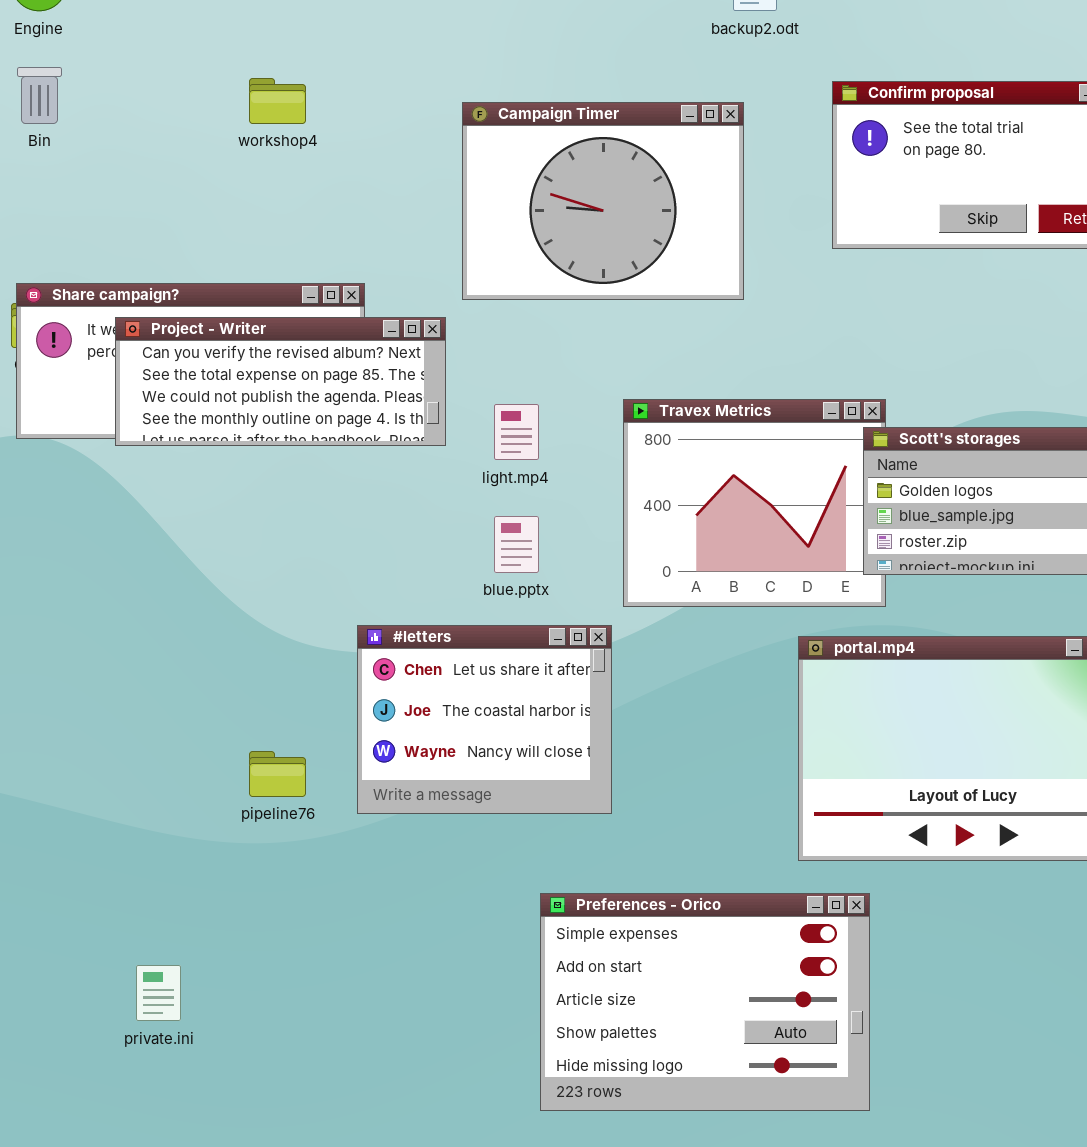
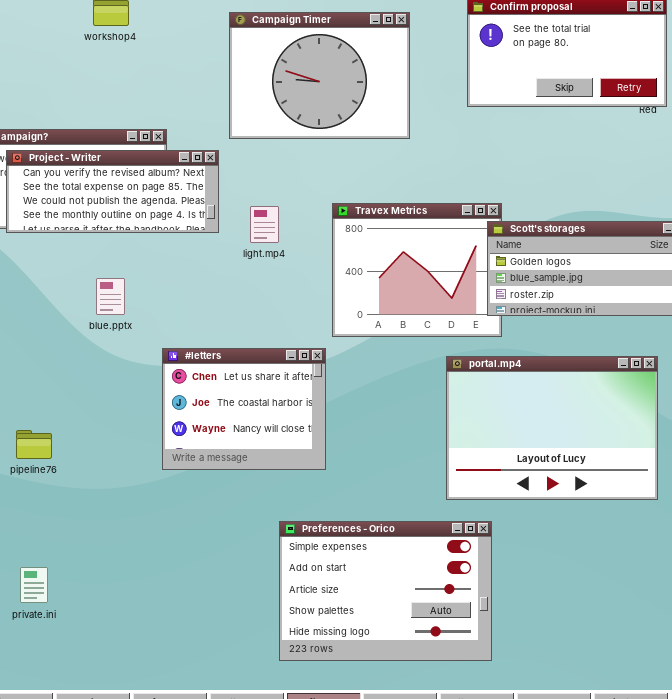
blue.pptx: [494,516,539,573] -> [96,278,125,315], moved
pipeline76: [249,751,306,797] -> [16,430,52,459], moved

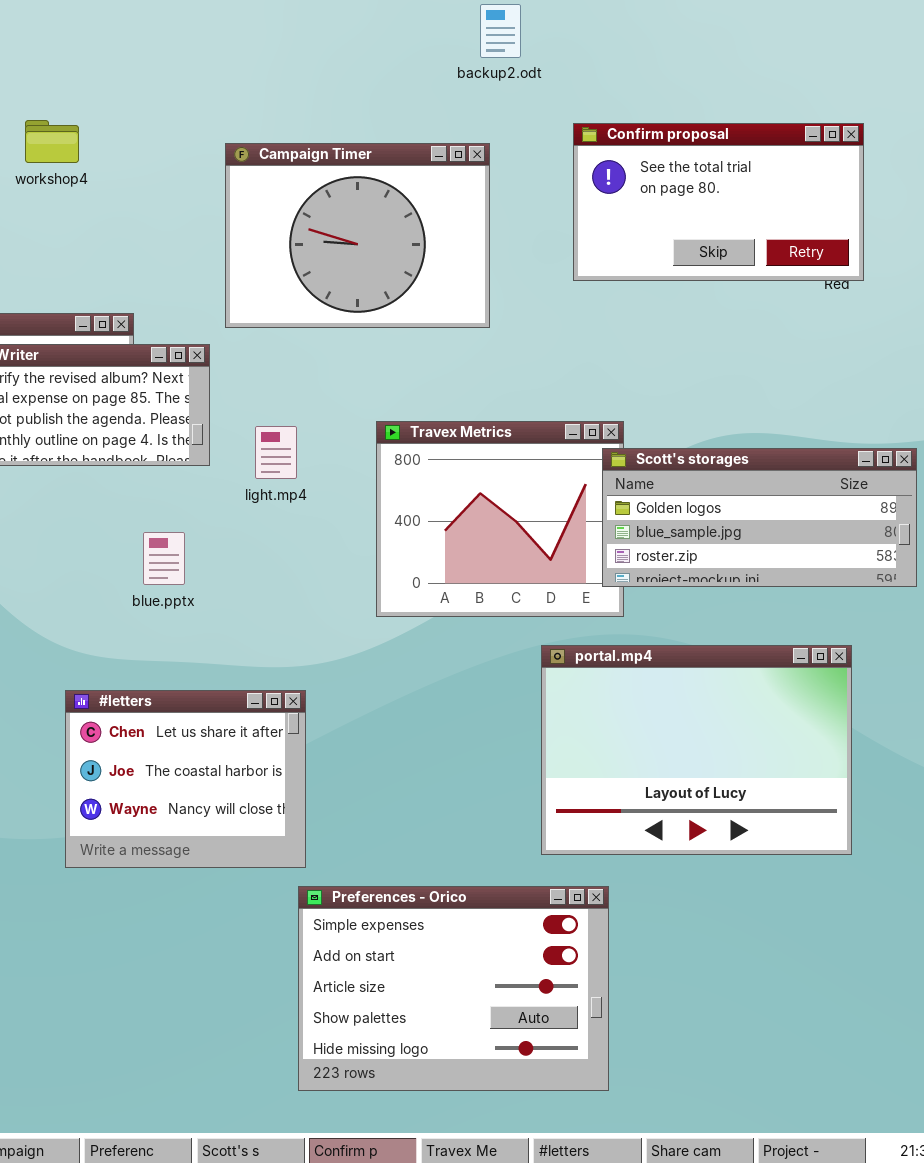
blue.pptx: [96,278,125,315] -> [143,532,185,585], moved
#letters: [162,348,326,470] -> [65,690,306,868], moved

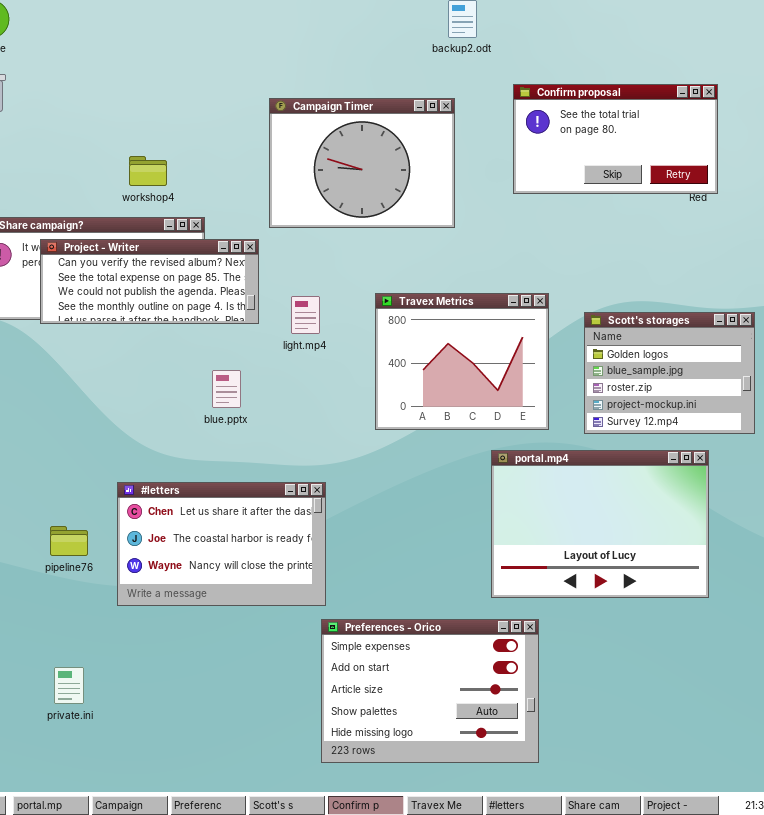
workshop4: [25,120,79,163] -> [129,156,167,186], moved
Scott's storages: [602,448,917,587] -> [584,312,755,434], resized
#letters: [65,690,306,868] -> [117,482,326,606], resized

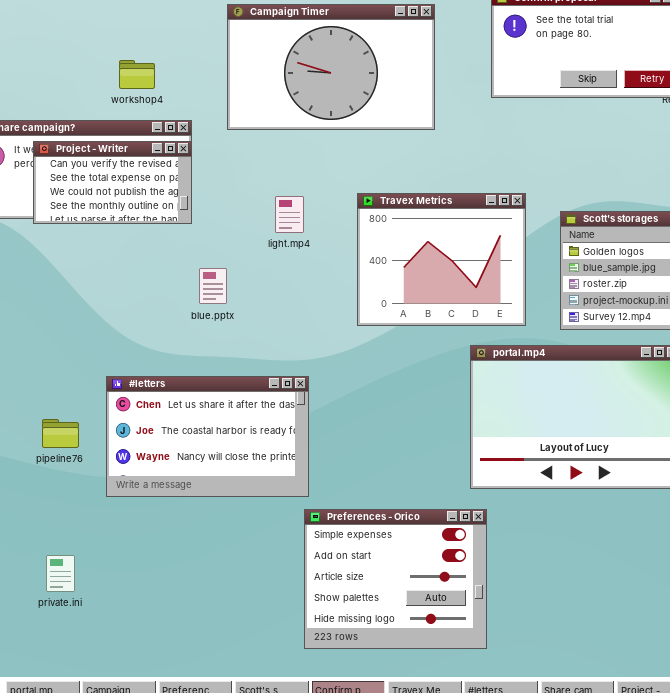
Campaign Timer: [269,98,455,228] -> [227,4,435,130], resized
Project - Writer: [40,239,259,324] -> [33,141,192,224], resized
Preferences - Orico: [321,619,539,763] -> [304,509,487,649], resized

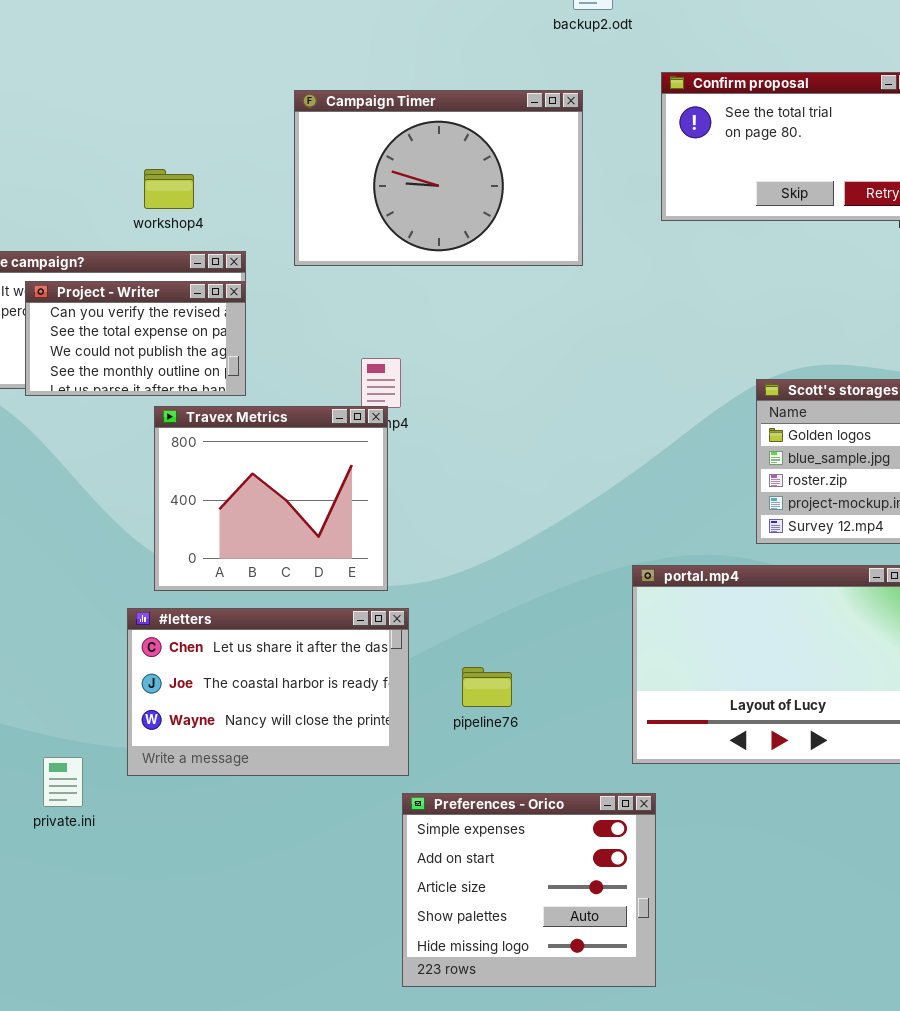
Travex Metrics: [357,193,526,326] -> [154,406,388,591], moved
pipeline76: [42,419,79,448] -> [462,667,512,707], moved
private.ini: [46,555,75,592] -> [43,757,83,807], moved

